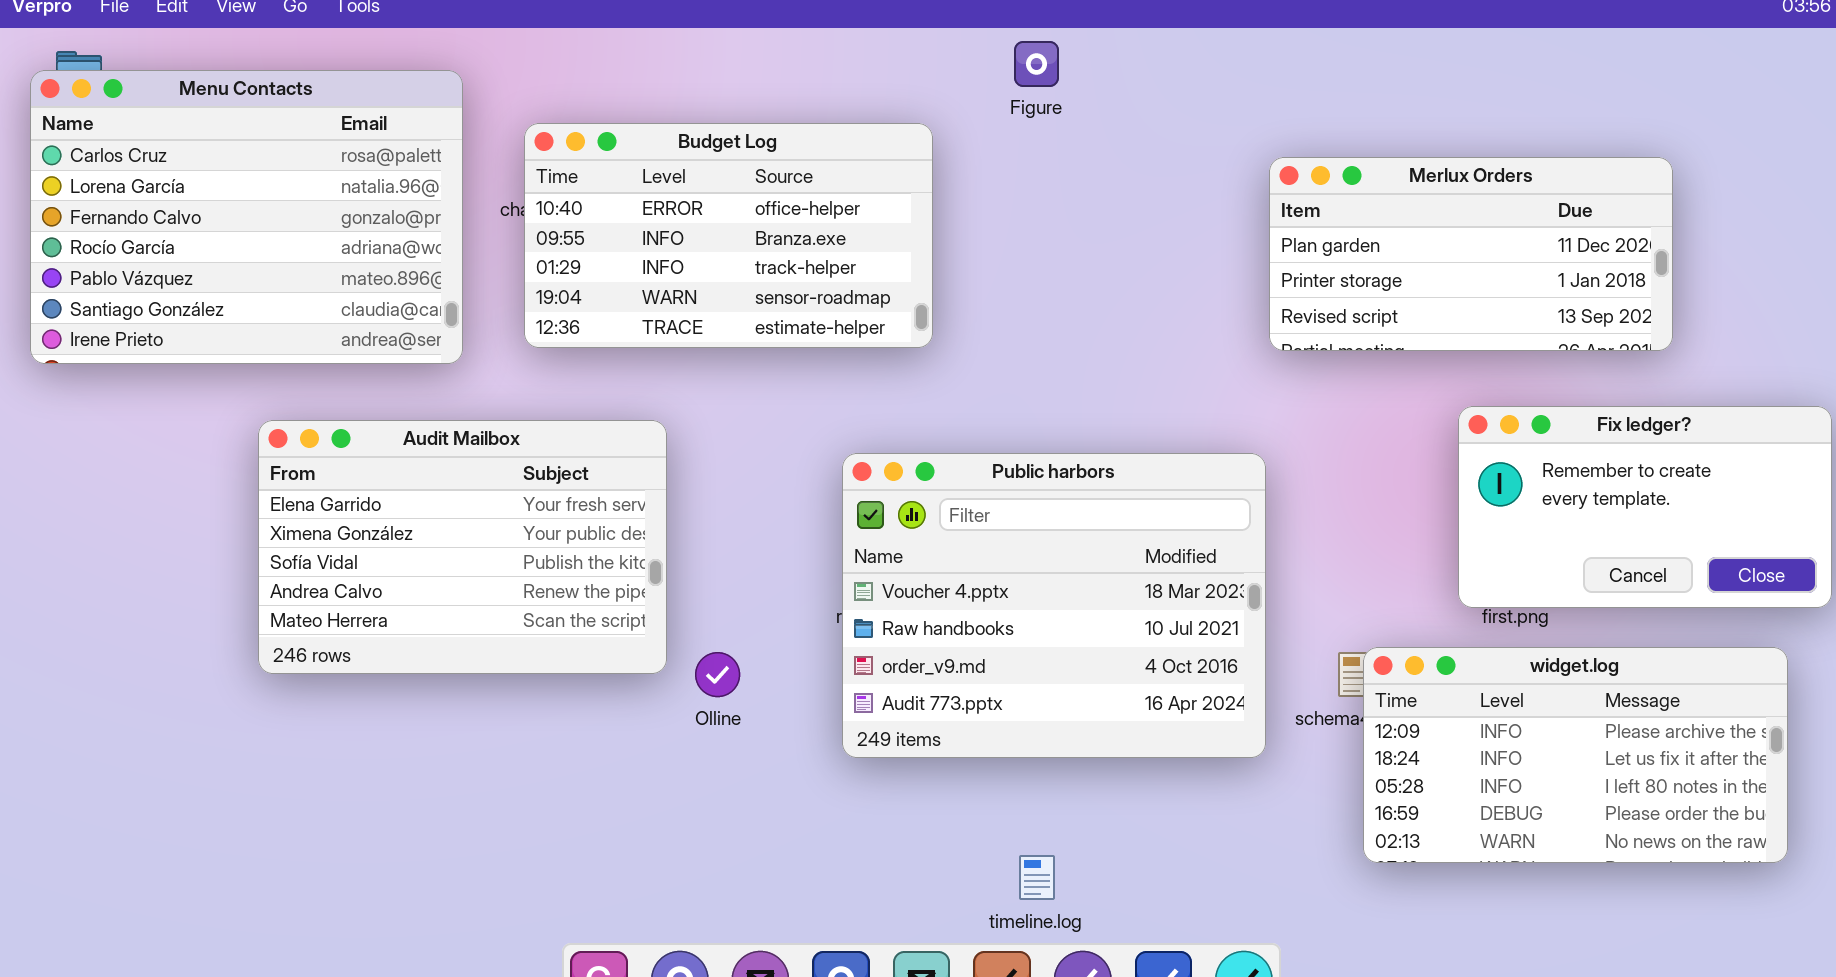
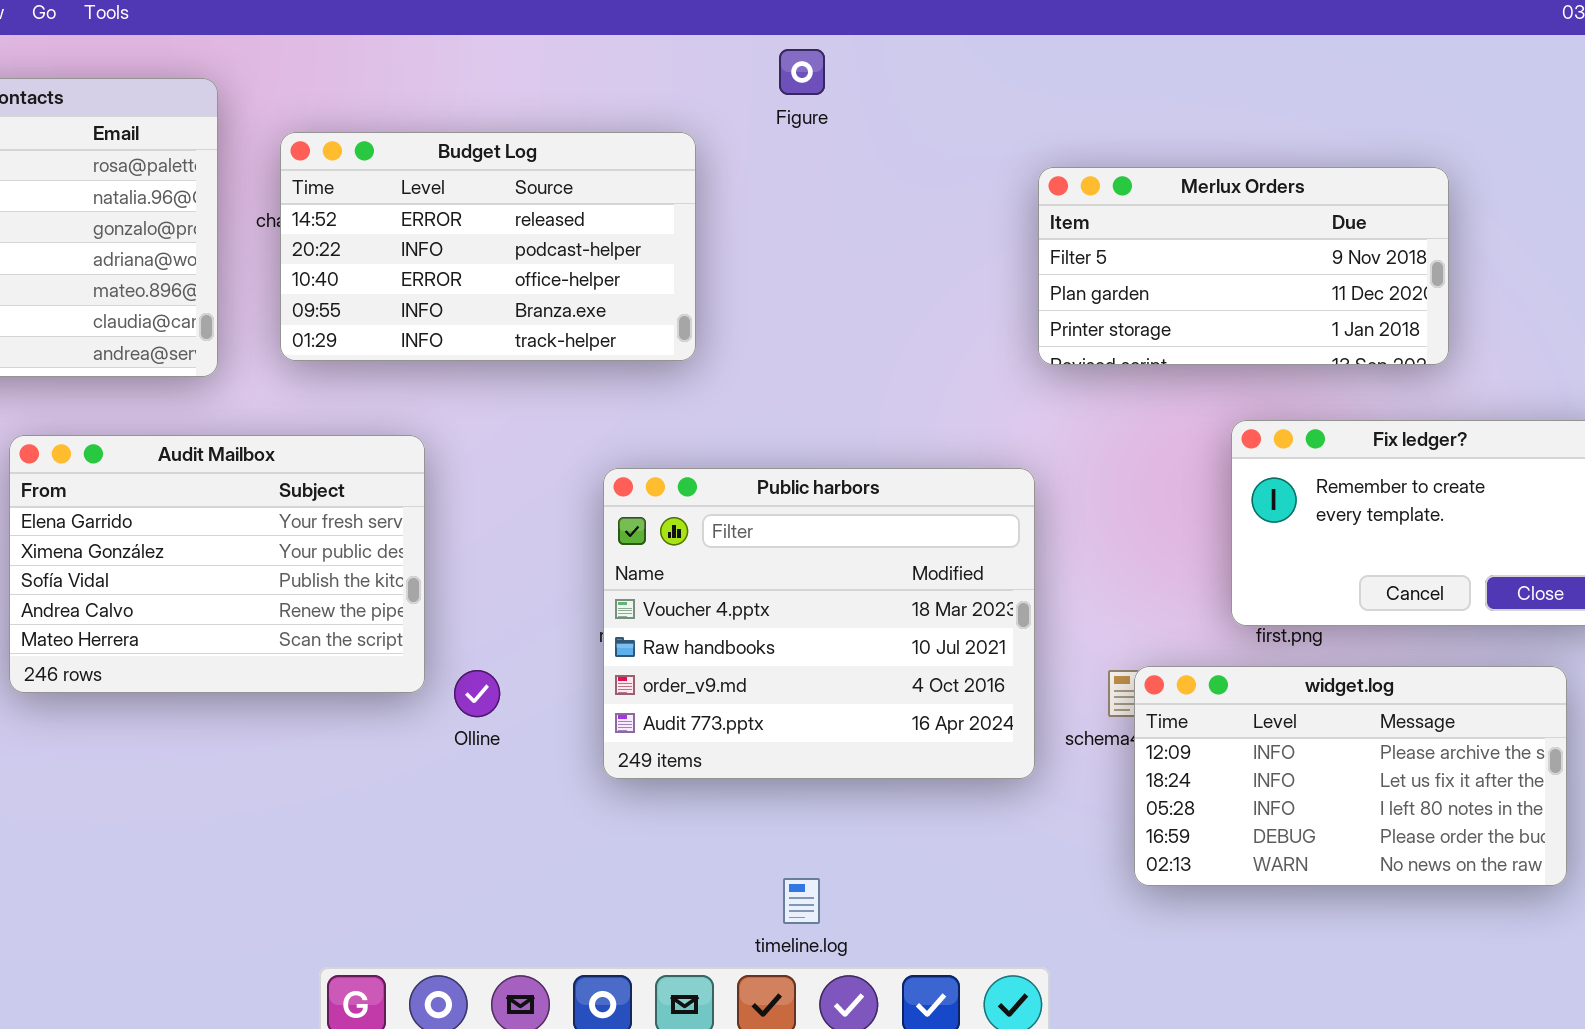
Budget Log: [524,123,933,348] -> [280,132,696,361], scrolled up 2 rows
Merlux Orders: [1269,157,1673,351] -> [1038,167,1449,365], scrolled up 1 row

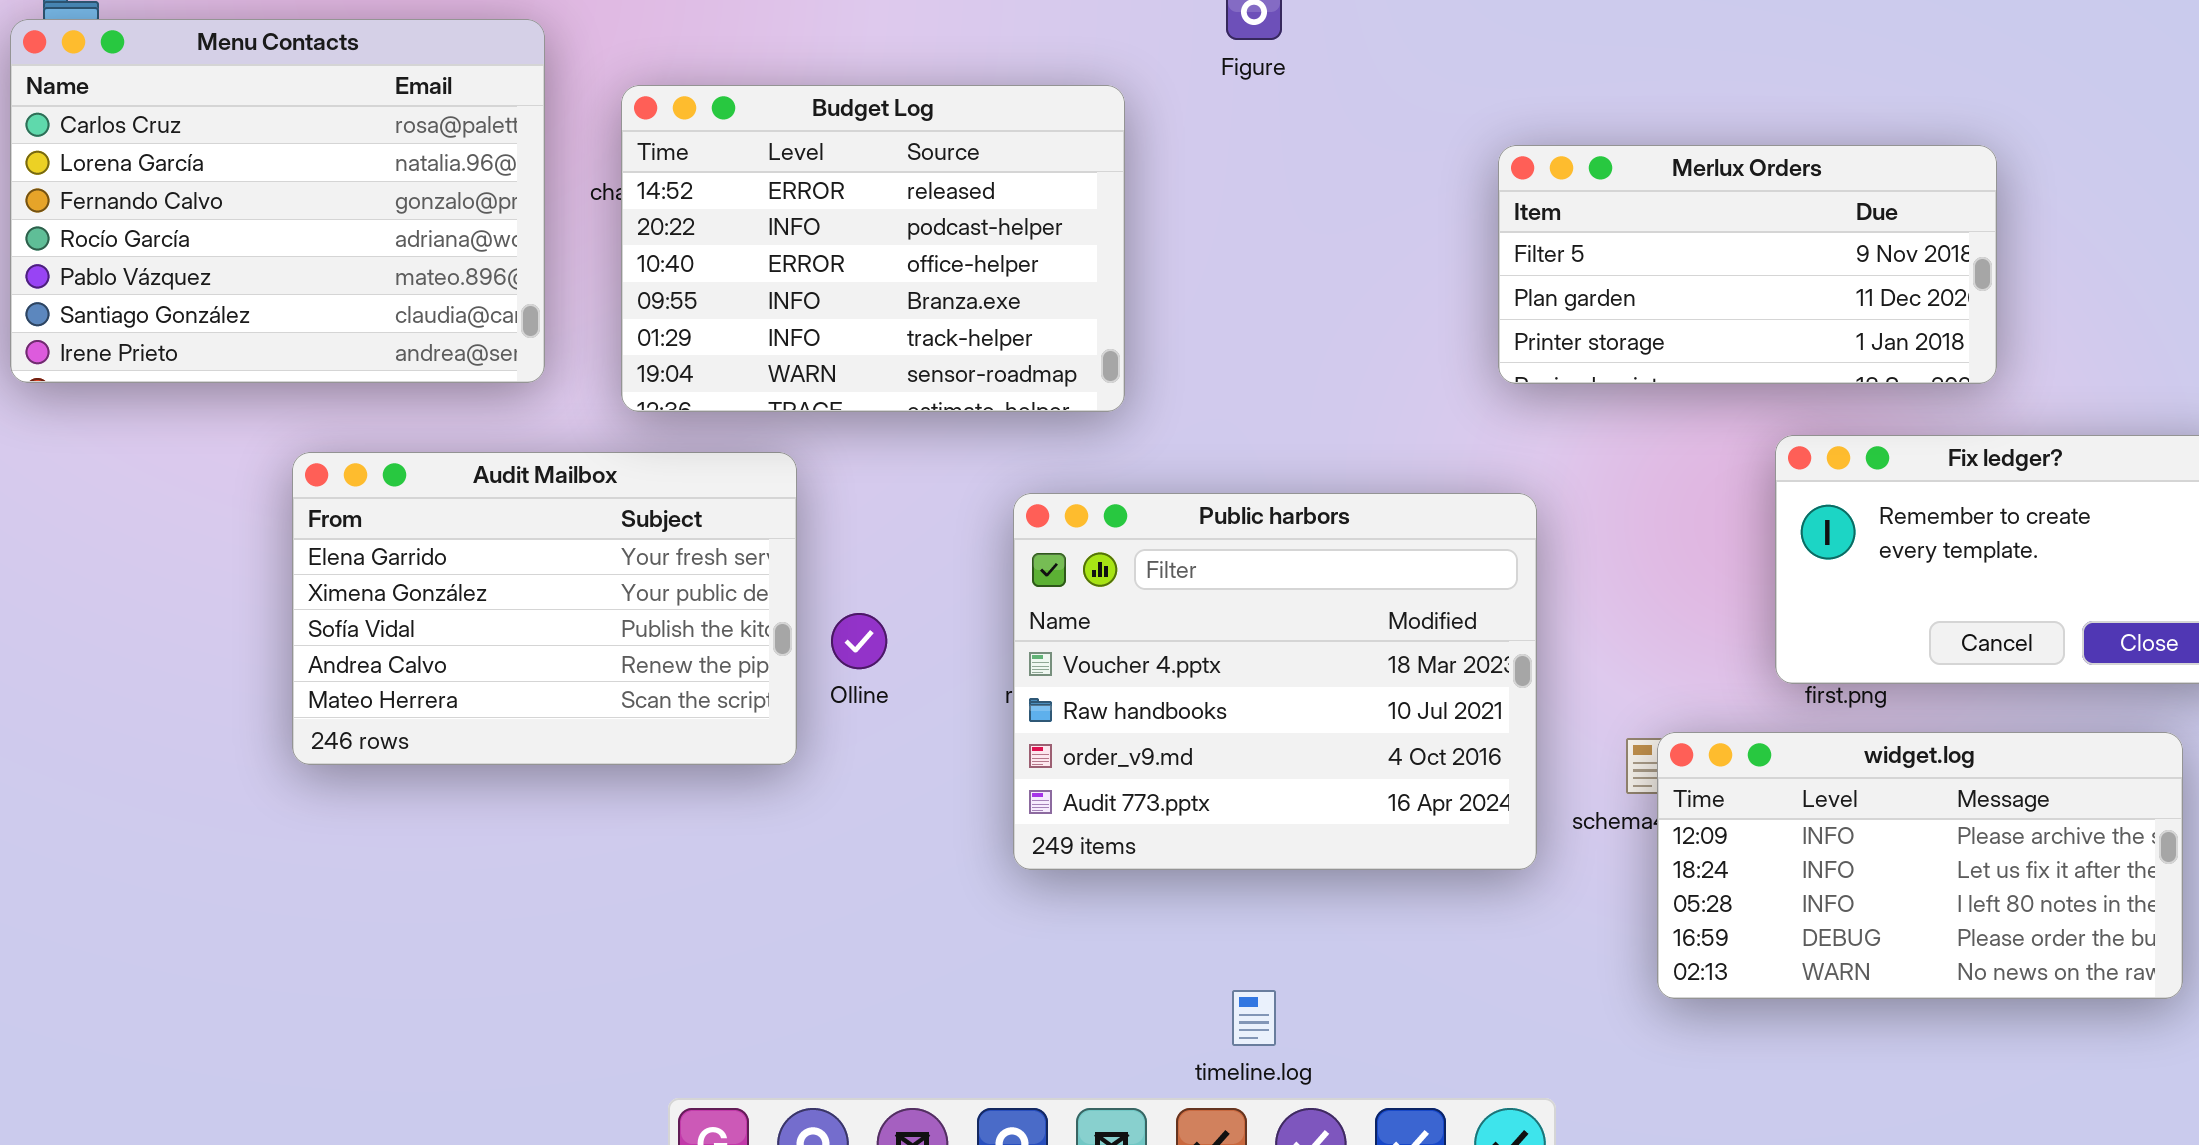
Budget Log: [280,132,696,361] -> [621,85,1125,412], resized
Merlux Orders: [1038,167,1449,365] -> [1498,145,1997,384], moved
Olline: [454,670,500,717] -> [831,613,887,669], moved

